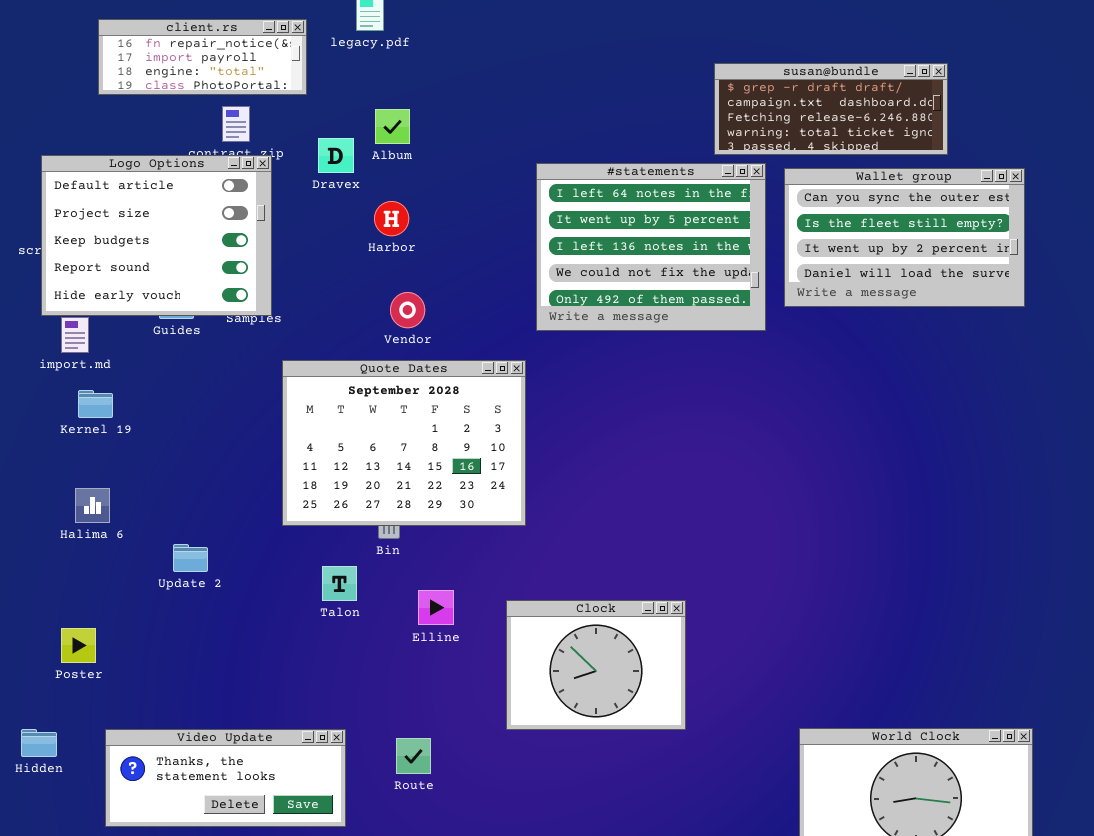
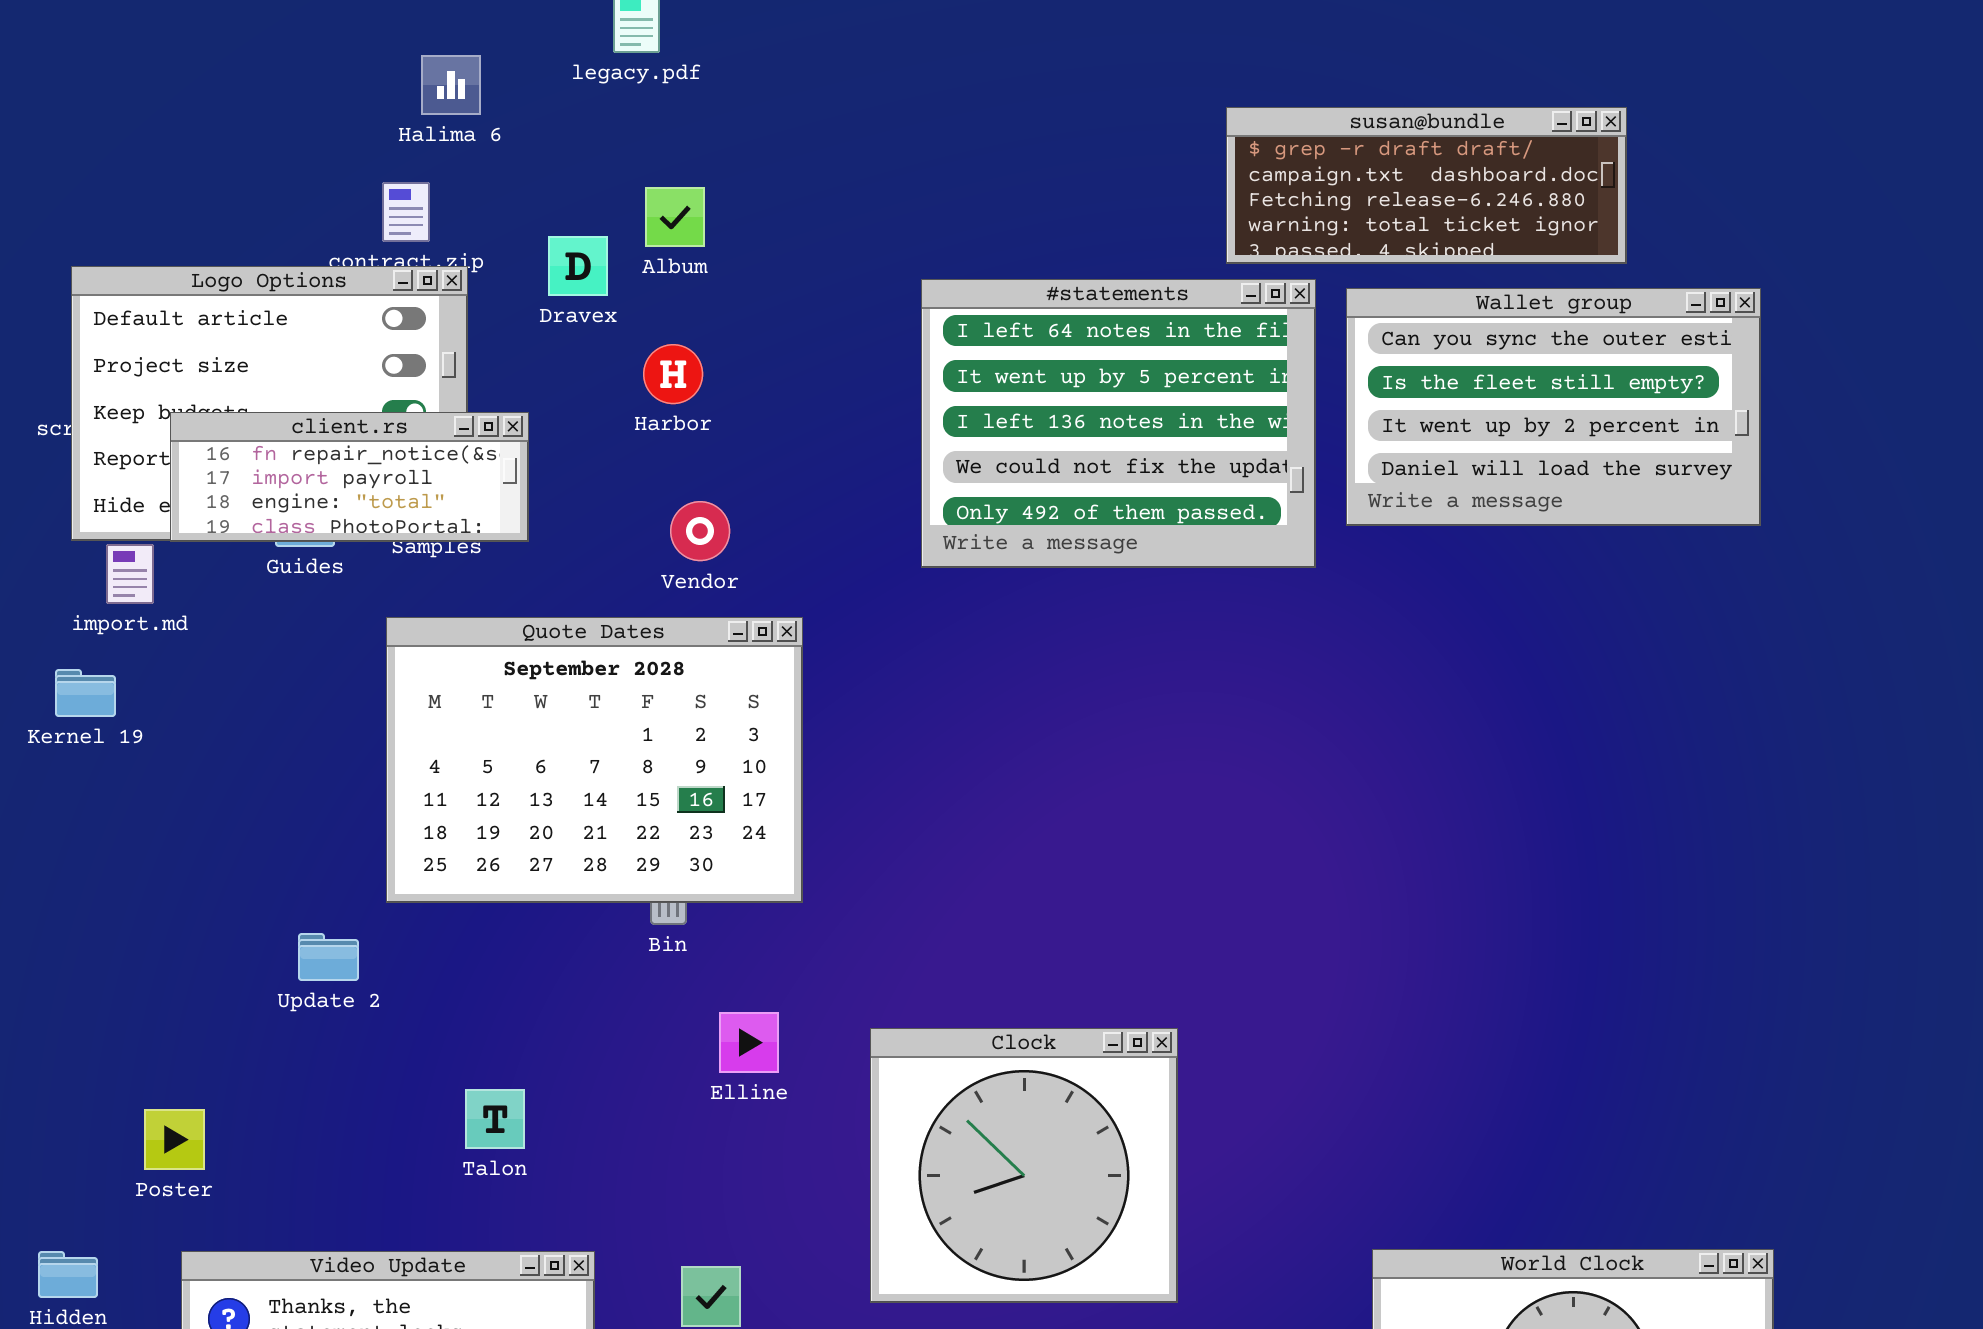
client.rs: [98,19,307,95] -> [170,412,529,542], moved
Quote Dates: [282,360,526,526] -> [386,617,803,903], moved
Kernel 19: [78,390,113,418] -> [55,669,116,717], moved
Halima 6: [75,488,110,523] -> [421,55,481,115], moved
Talon: [322,566,357,601] -> [465,1089,525,1149], moved
Clock: [506,600,686,730] -> [870,1028,1178,1303], resized
Poster: [61,628,96,663] -> [144,1109,205,1170], moved

